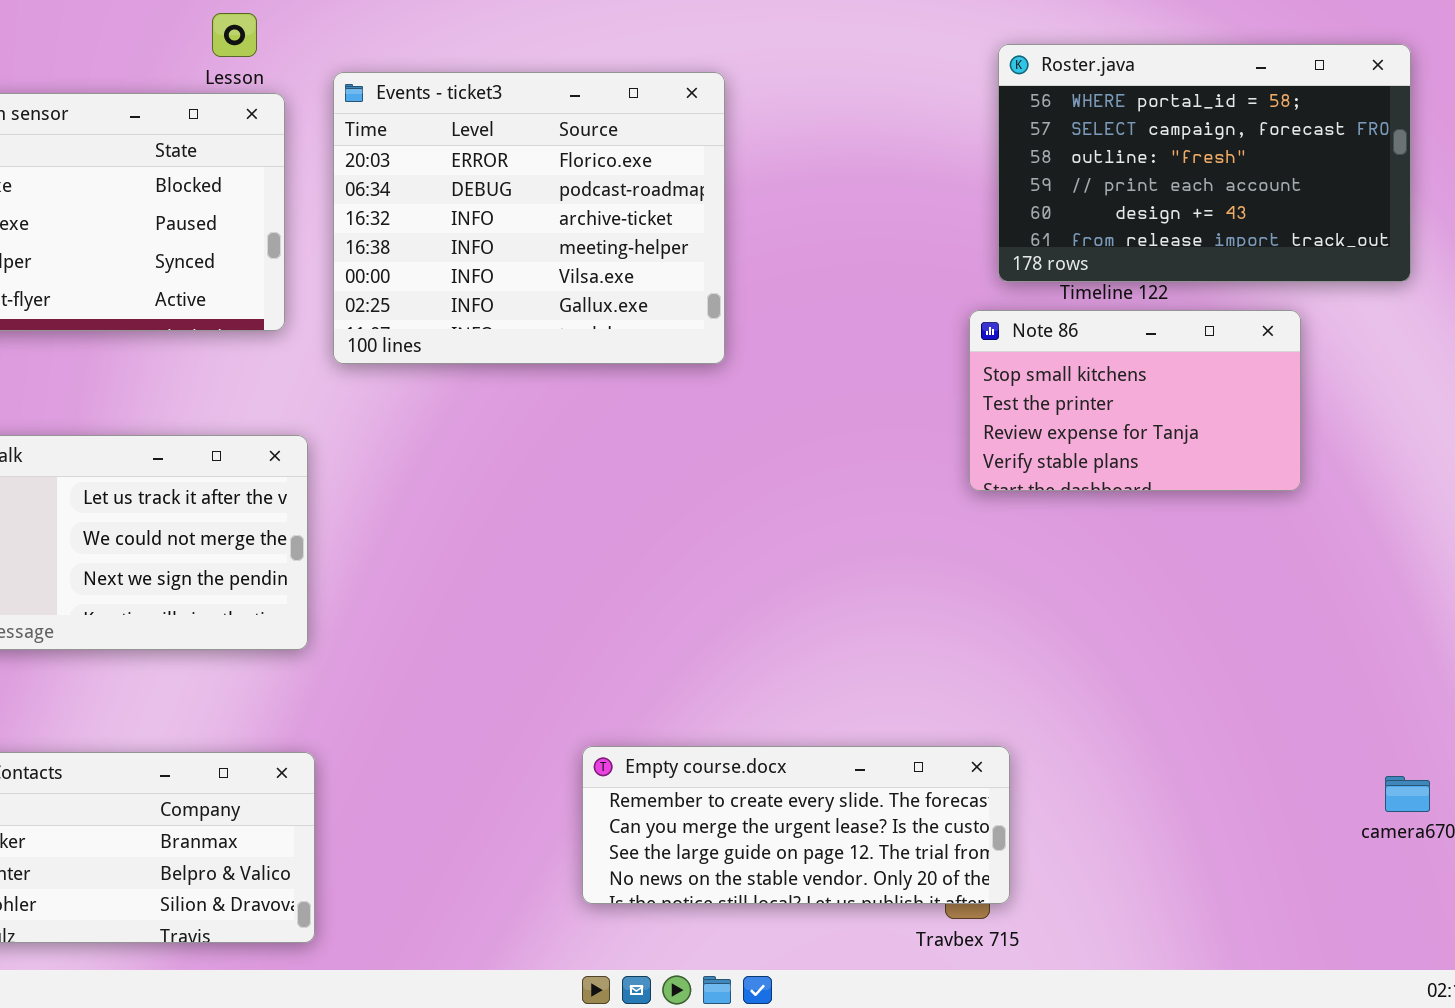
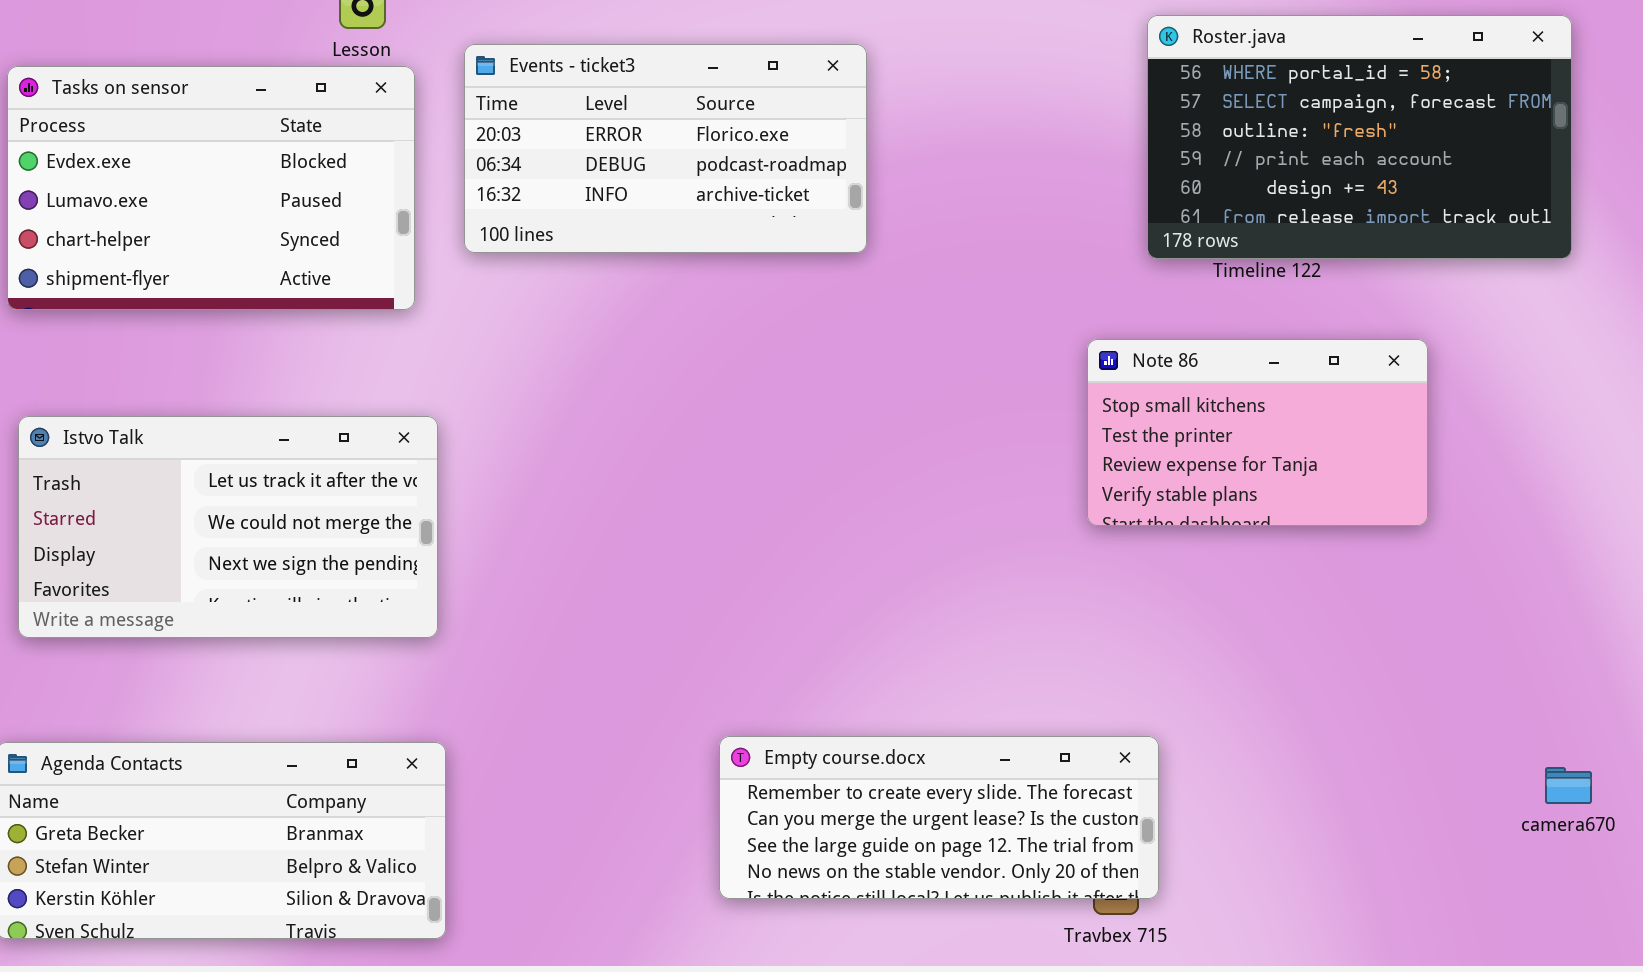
Events - ticket3: [333,72,725,364] -> [464,44,867,253], resized
Note 86: [969,310,1301,491] -> [1087,339,1428,526], moved

